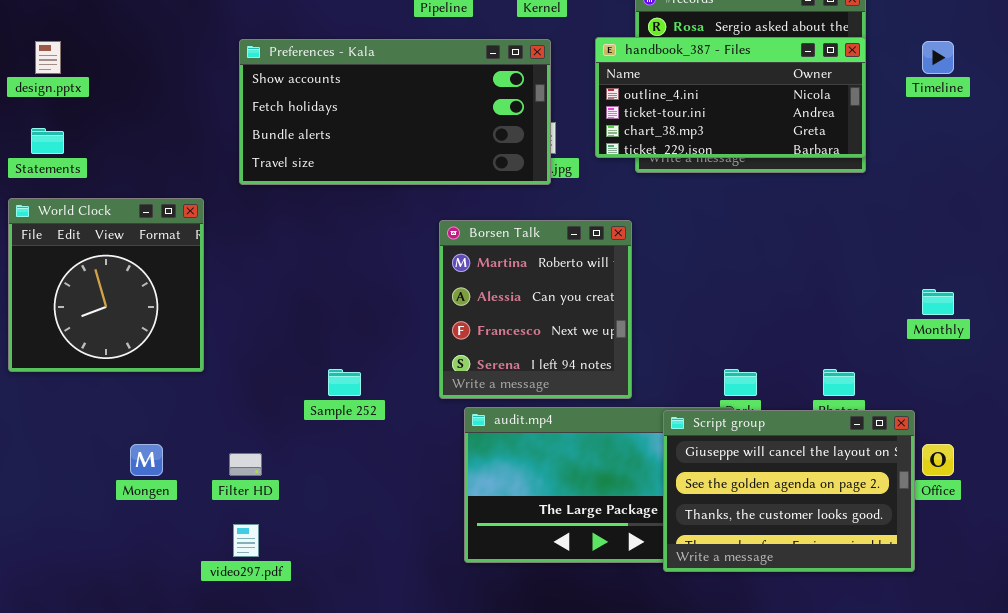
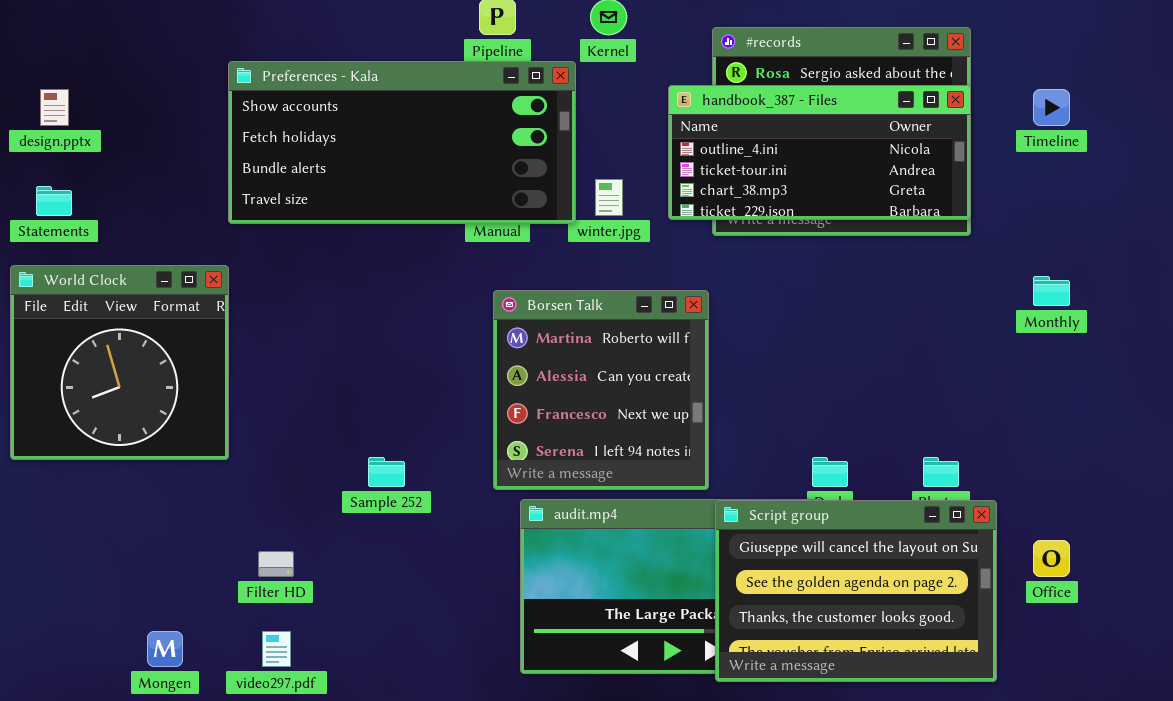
Preferences - Kala: [239,39,551,185] -> [228,61,576,224], moved
Monthly: [922,289,954,315] -> [1033,276,1070,306], moved
Script group: [663,410,915,572] -> [715,500,997,682], moved
Mongen: [130,444,163,476] -> [147,631,183,667], moved

